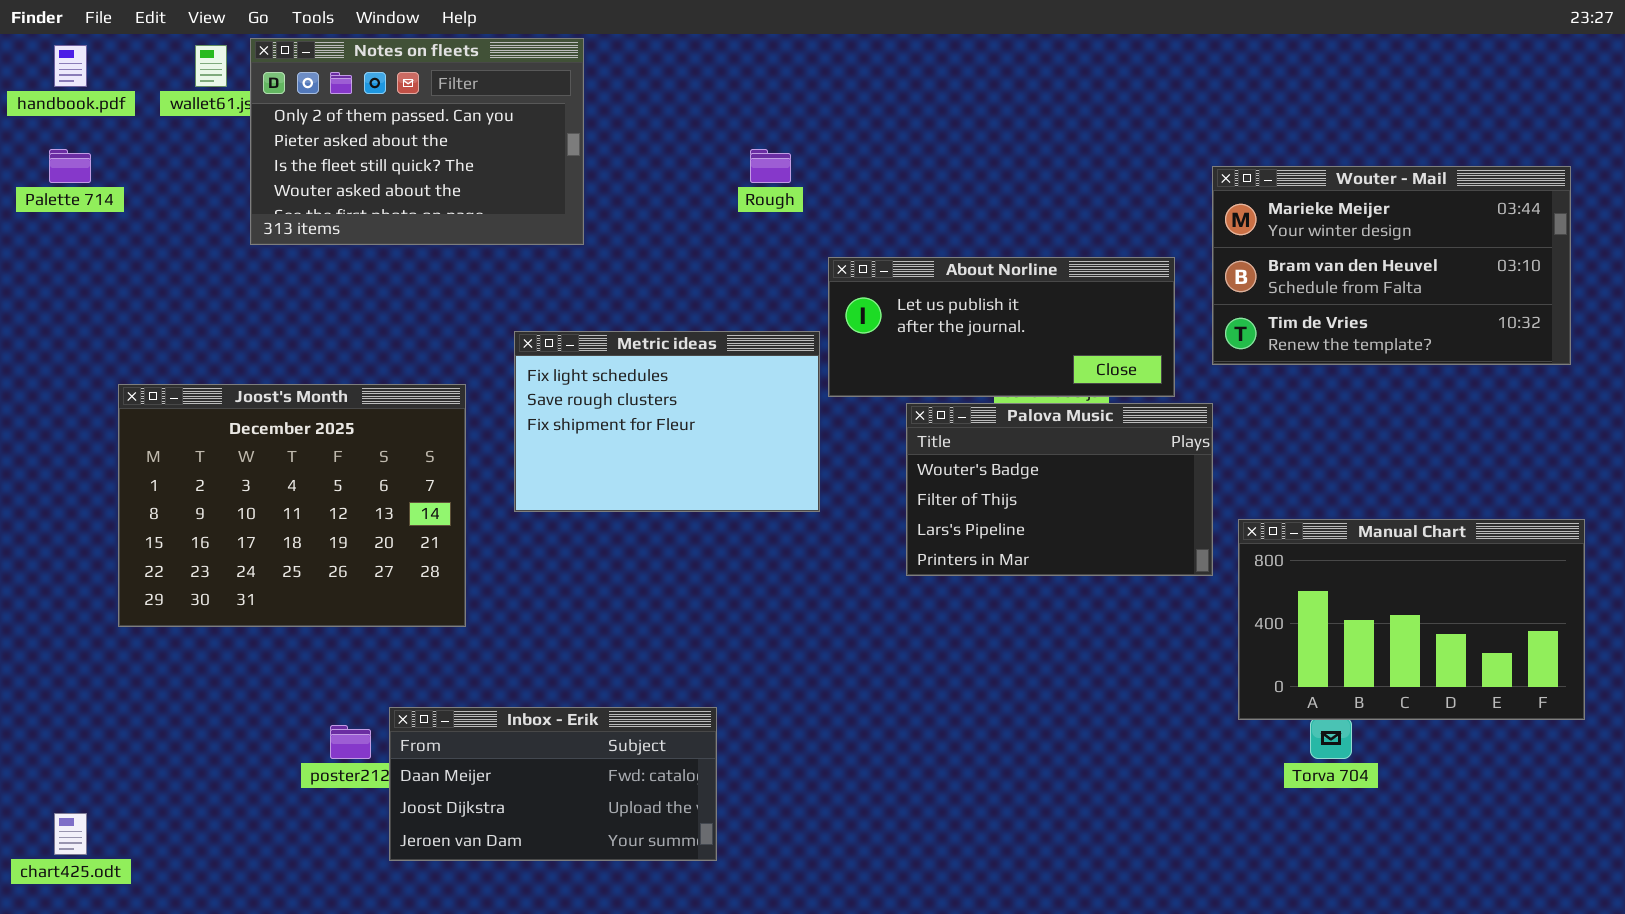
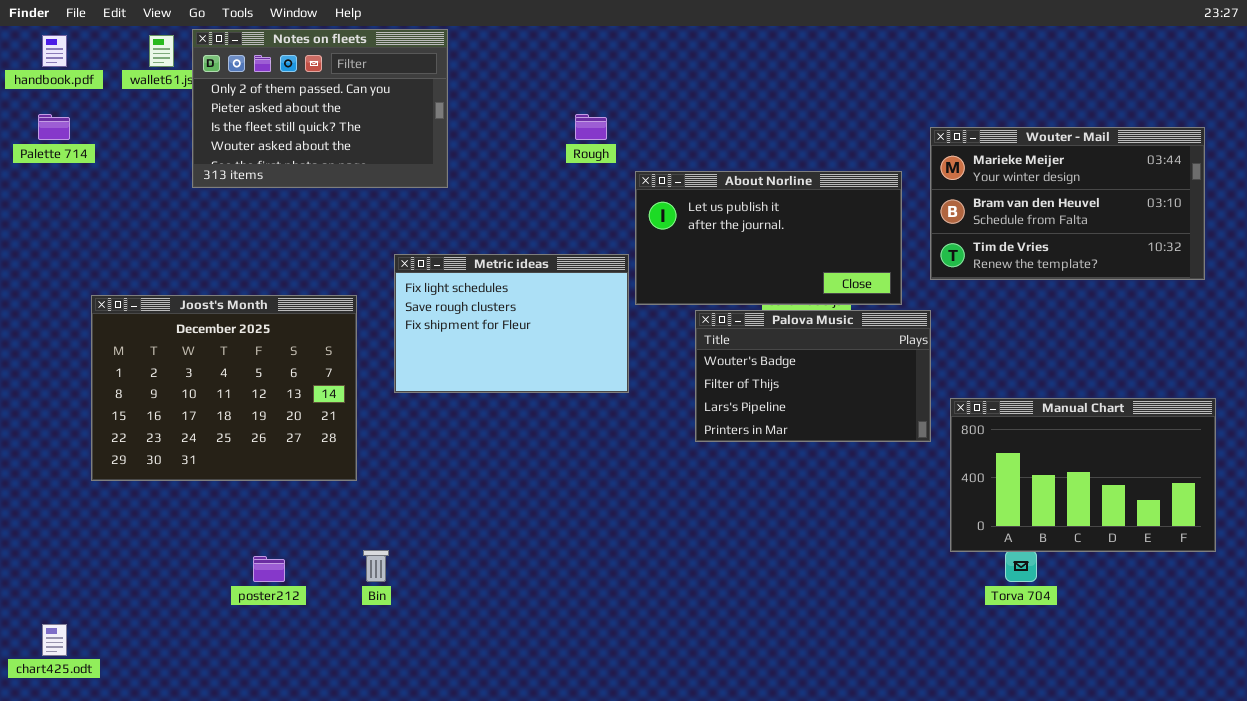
About Norline: [828,257,1175,397] -> [635,171,902,305], resized
Inbox - Erik: [389,707,717,861] -> none, closed

